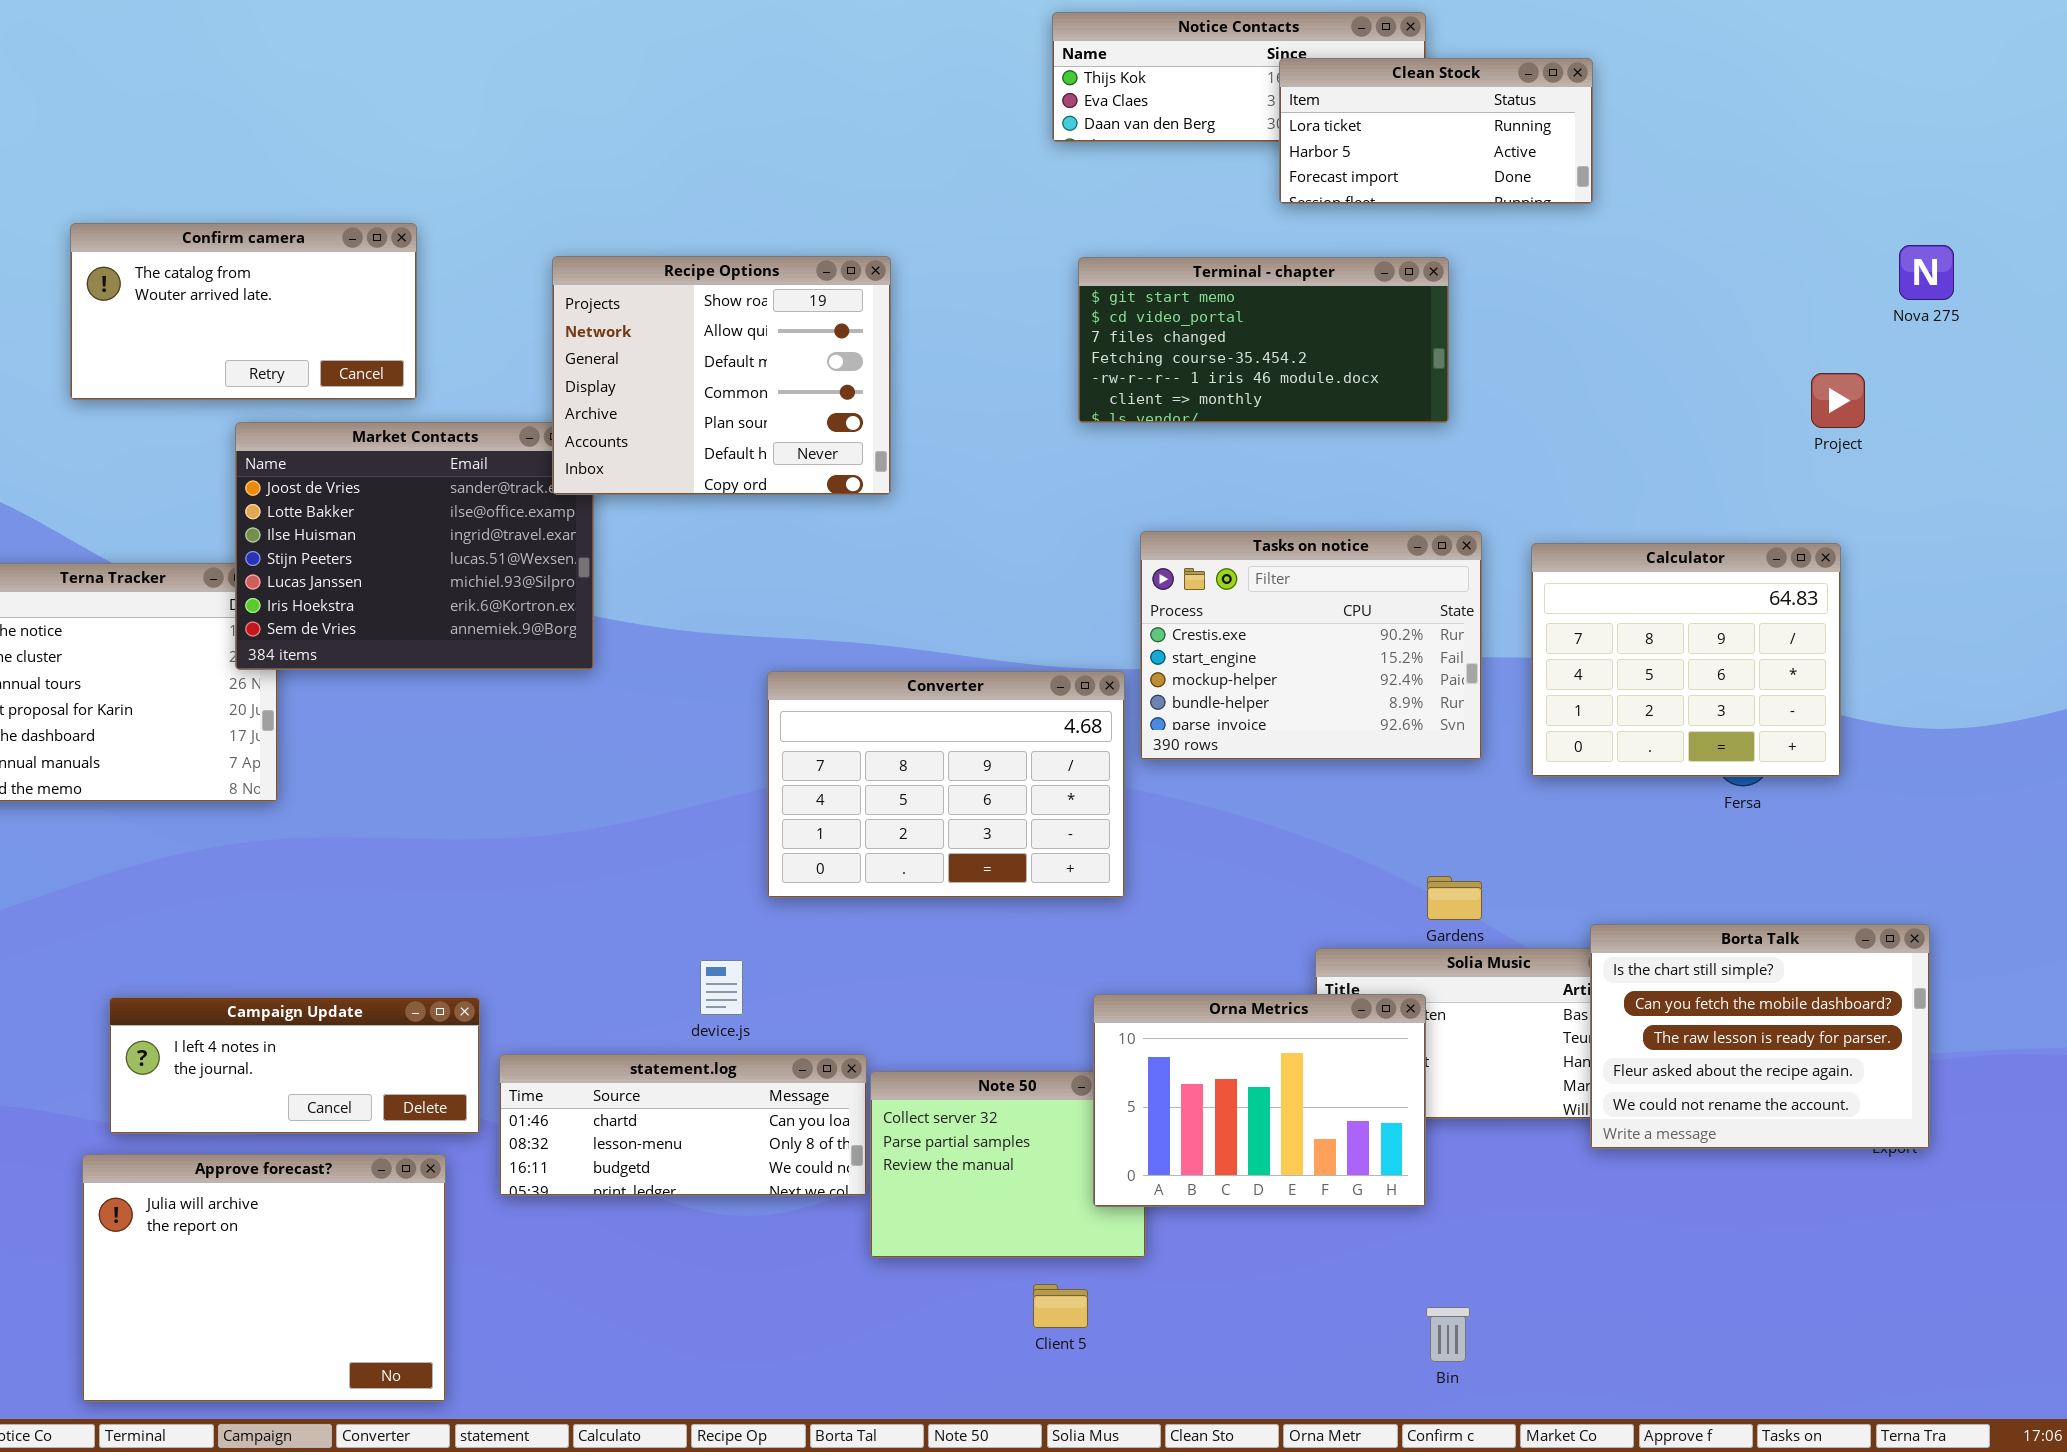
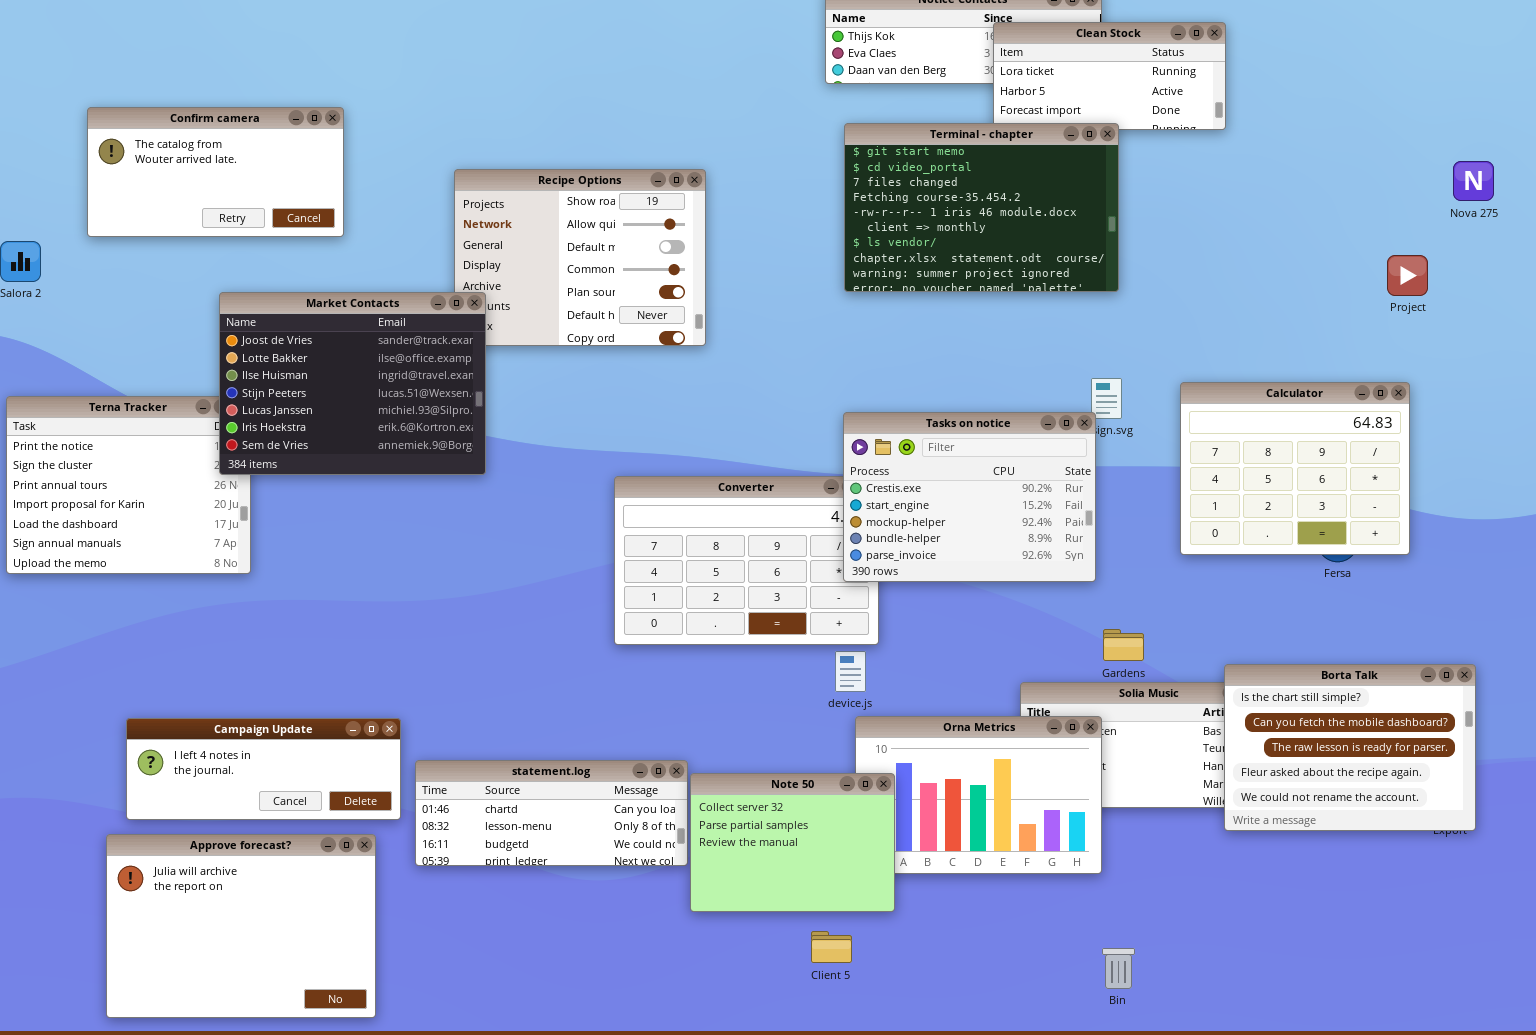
Confirm camera: [70,223,417,400] -> [87,107,344,237], moved
Terminal - chapter: [1078,257,1449,423] -> [844,123,1119,292], resized
Market Contacts: [235,422,594,670] -> [219,292,486,475], raised
Tasks on notice: [1140,531,1482,760] -> [843,412,1096,582], moved
device.js: [700,960,743,1015] -> [835,651,866,692], moved
Note 50: [870,1071,1146,1258] -> [690,773,895,912], raised

